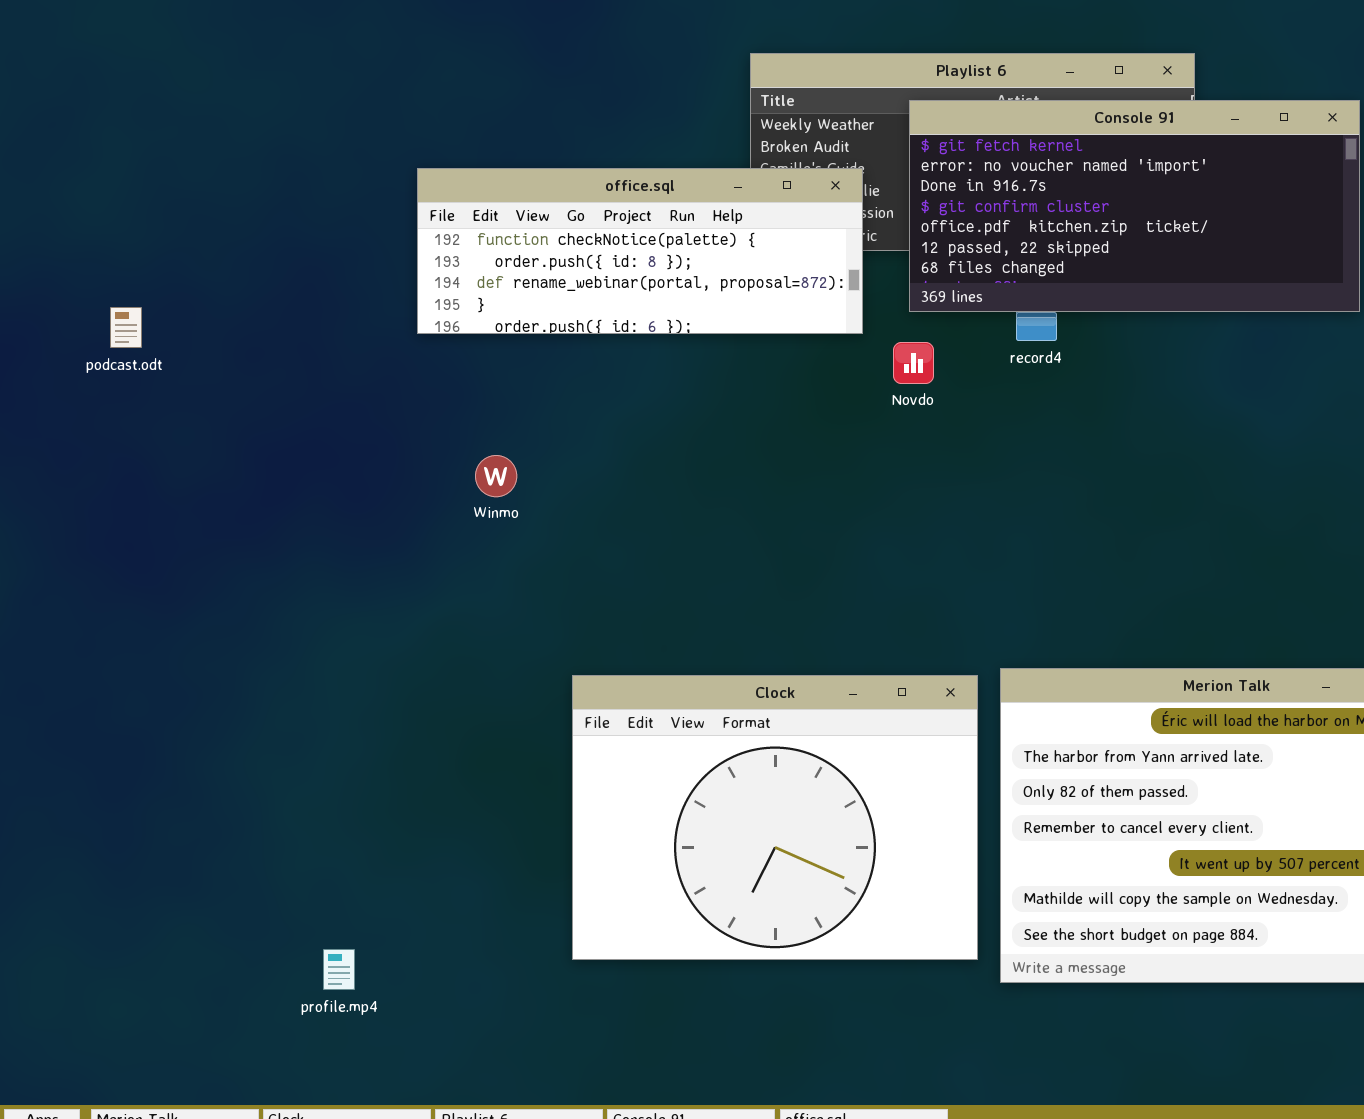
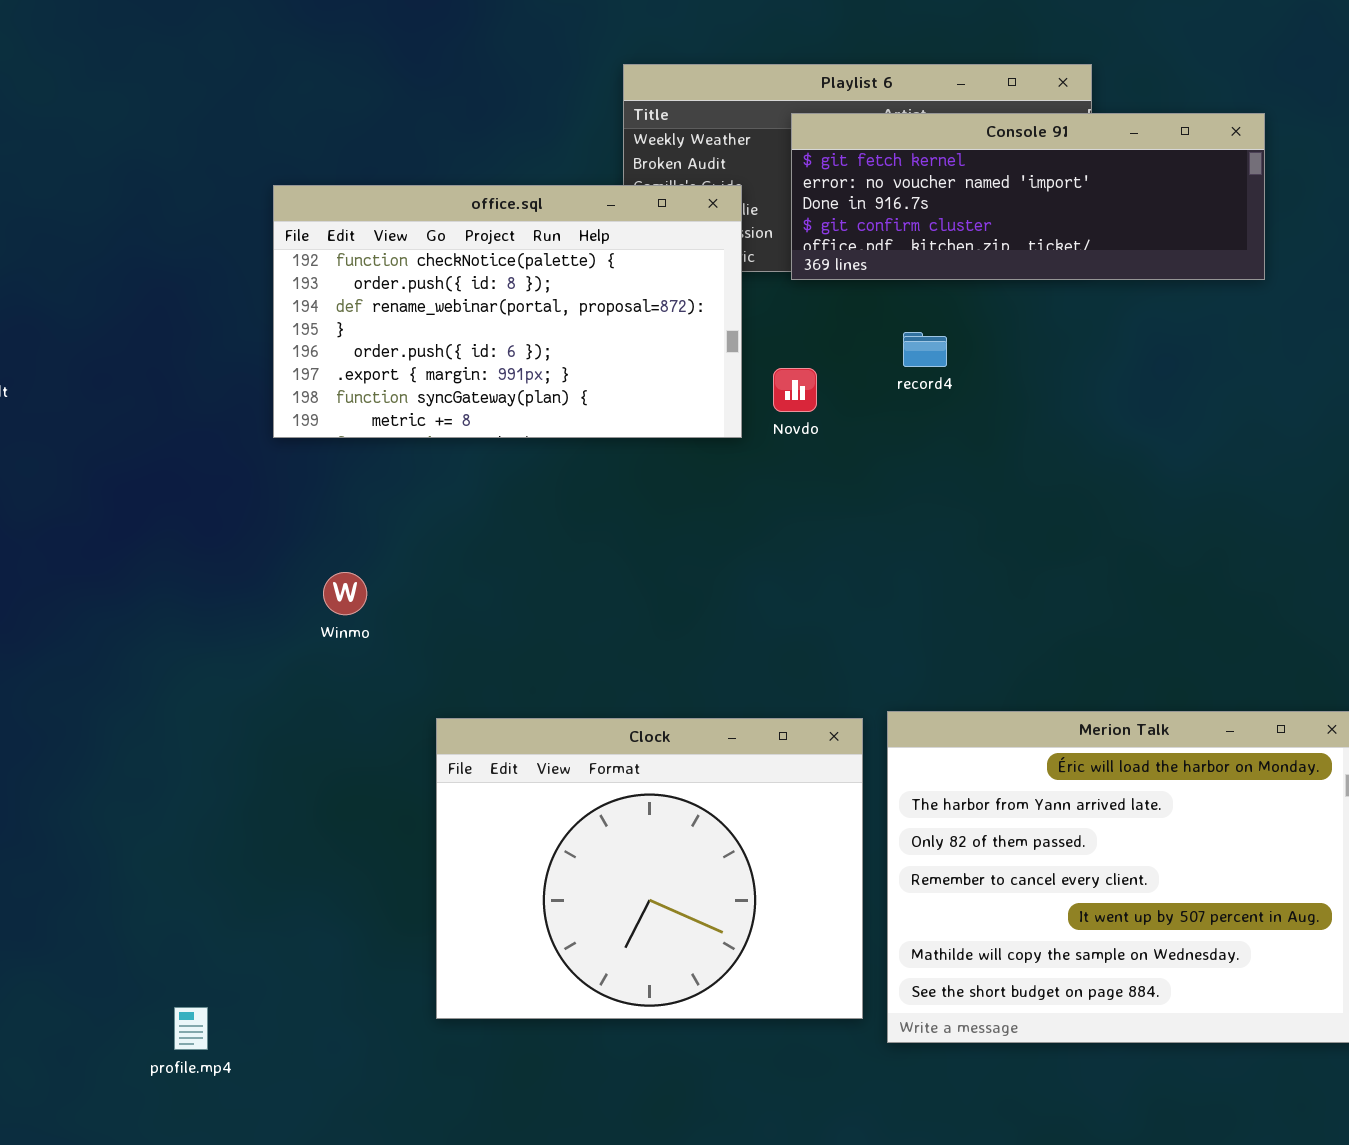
Console 91: [909,100,1360,312] -> [791,113,1265,280], resized
office.sql: [417,168,863,334] -> [273,185,742,438], resized
Winmo: [475,455,517,497] -> [323,572,367,615], moved

